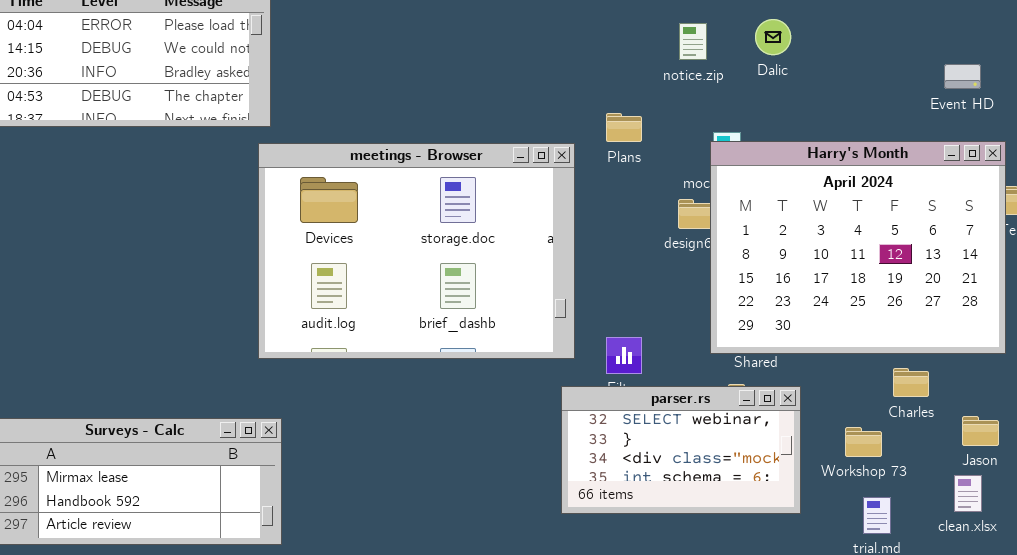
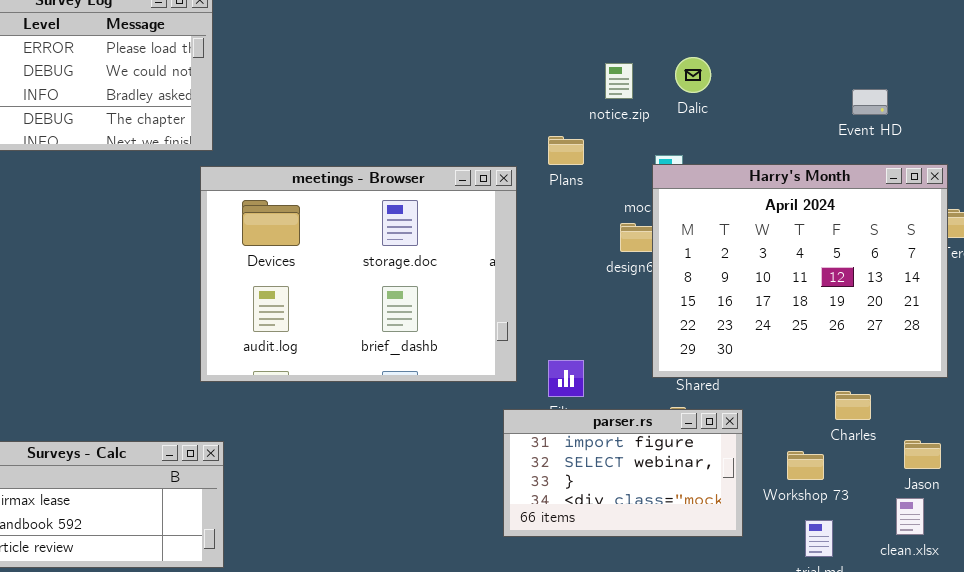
Dalic: [755,19,791,55] -> [675,57,711,93], moved
notice.zip: [679,23,707,60] -> [605,63,633,99], moved
Event HD: [944,64,981,89] -> [852,89,888,115], moved
parser.rs: [561,386,801,514] -> [503,409,743,537], scrolled up 1 row

